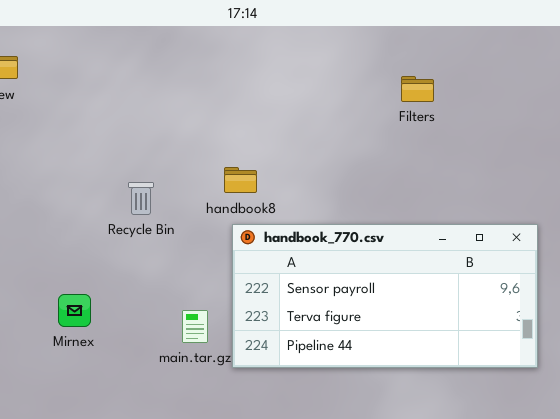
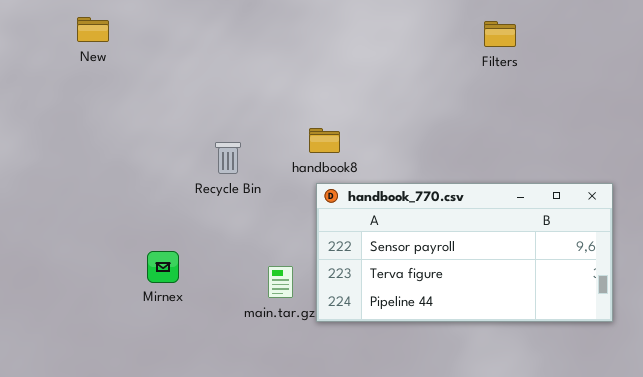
Filters: [401,76,434,102] -> [484,21,516,47], moved

